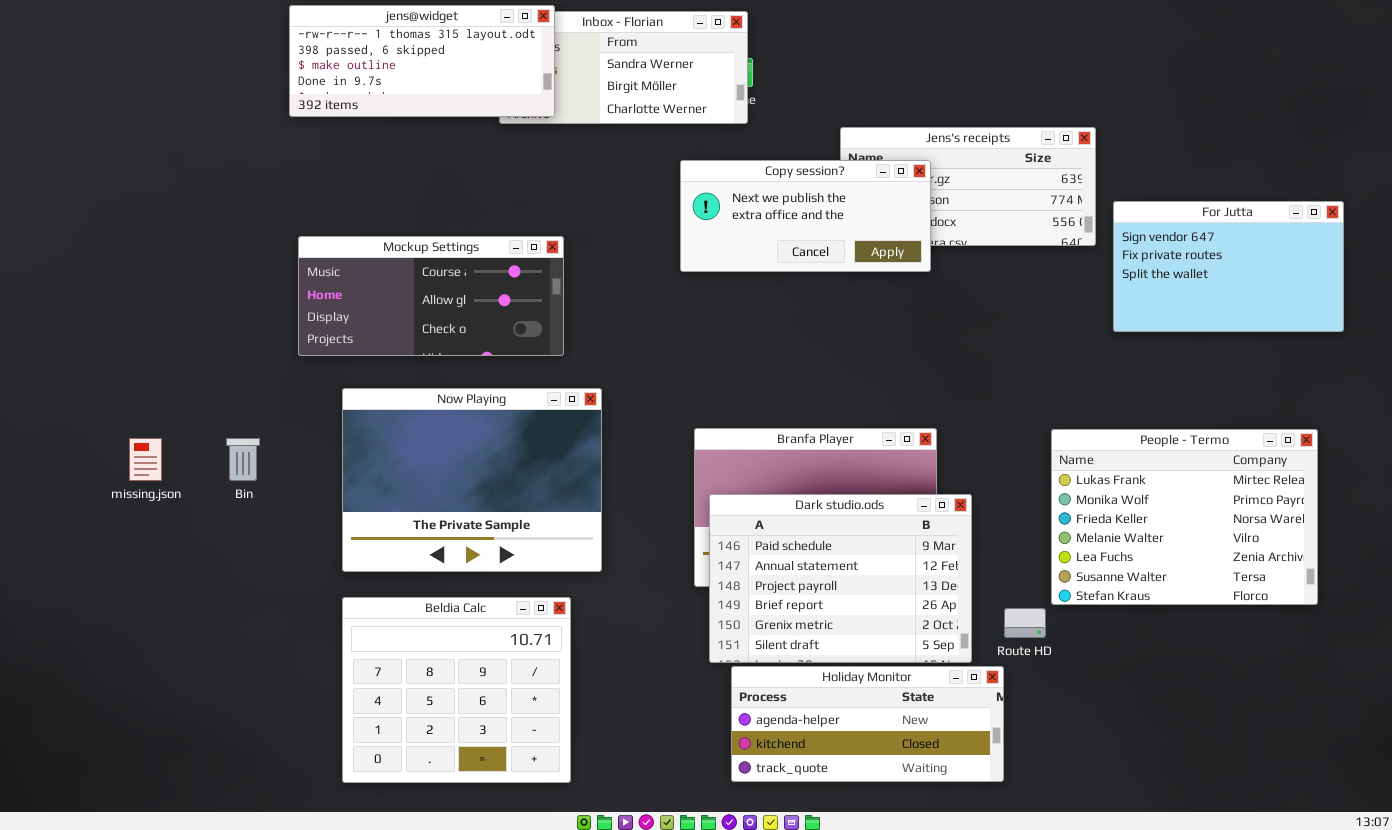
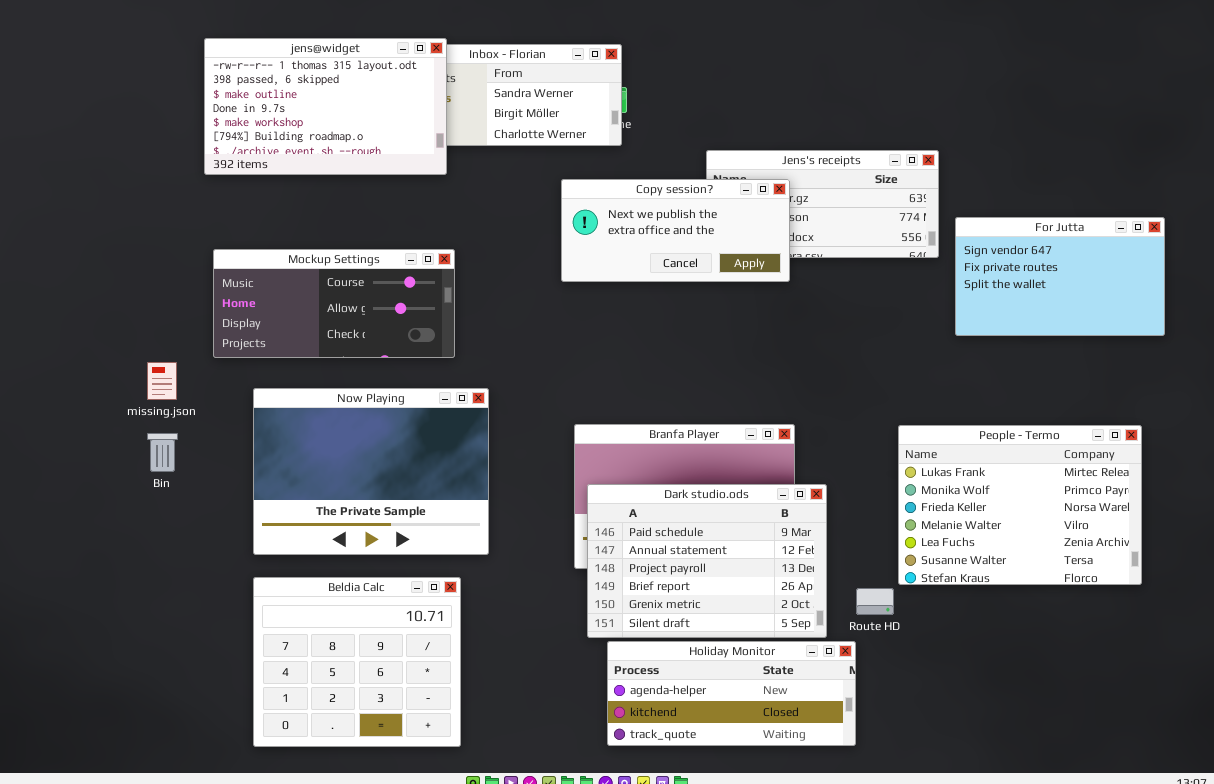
jens@widget: [289,5,555,117] -> [204,38,447,175], resized
missing.json: [129,438,162,481] -> [147,362,177,400], moved

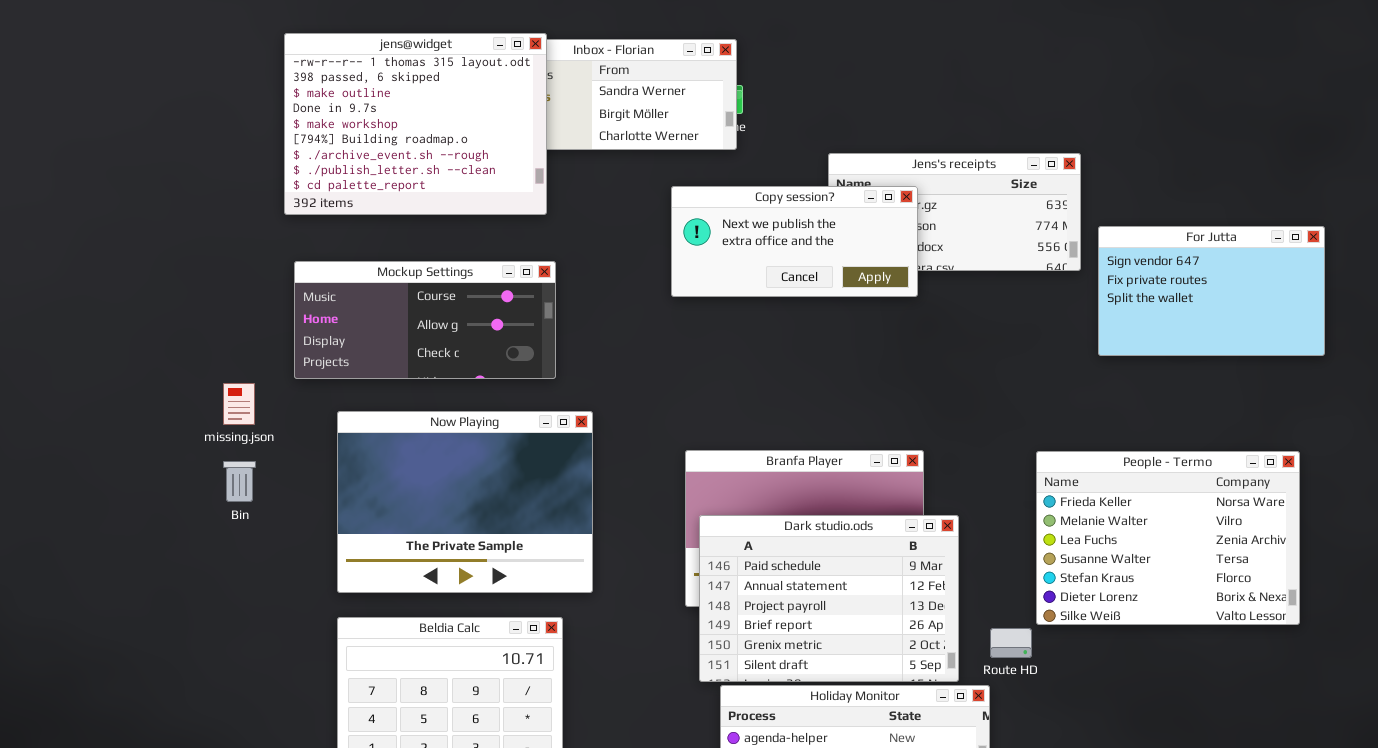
jens@widget: [204,38,447,175] -> [284,33,547,215], resized
People - Termo: [898,425,1142,585] -> [1036,451,1300,625], scrolled down 2 rows

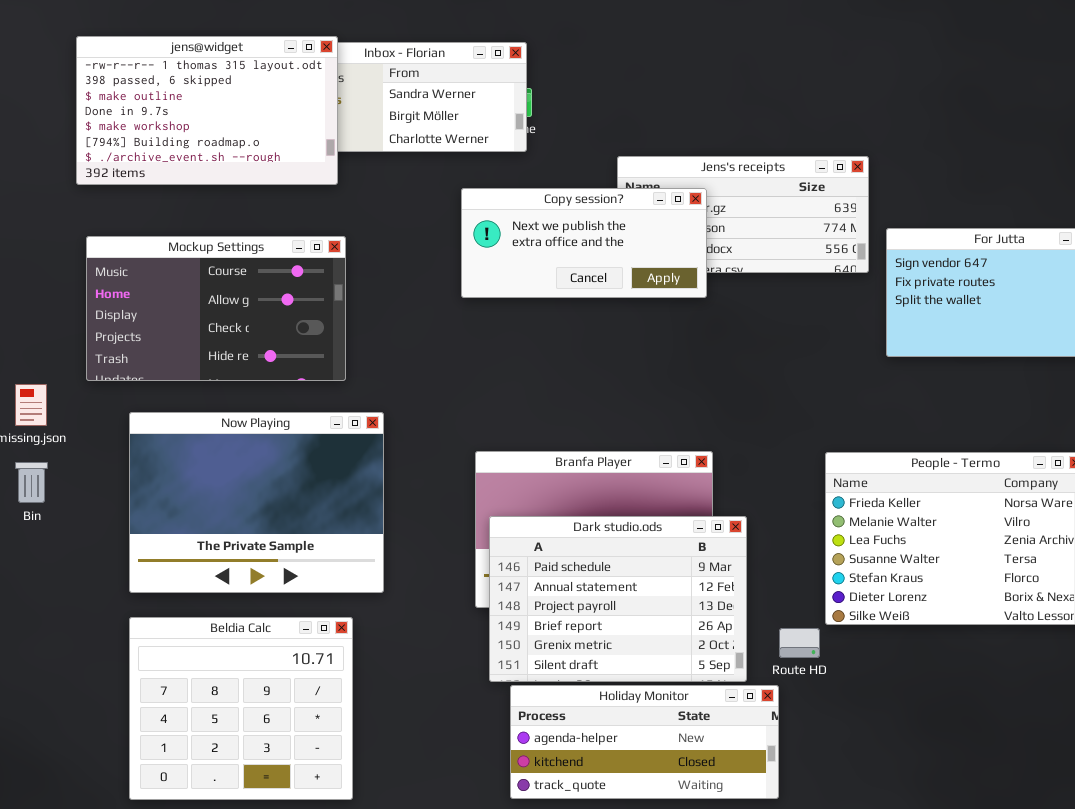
jens@widget: [284,33,547,215] -> [76,36,338,185], resized
Mockup Settings: [294,261,556,379] -> [86,236,346,381], resized

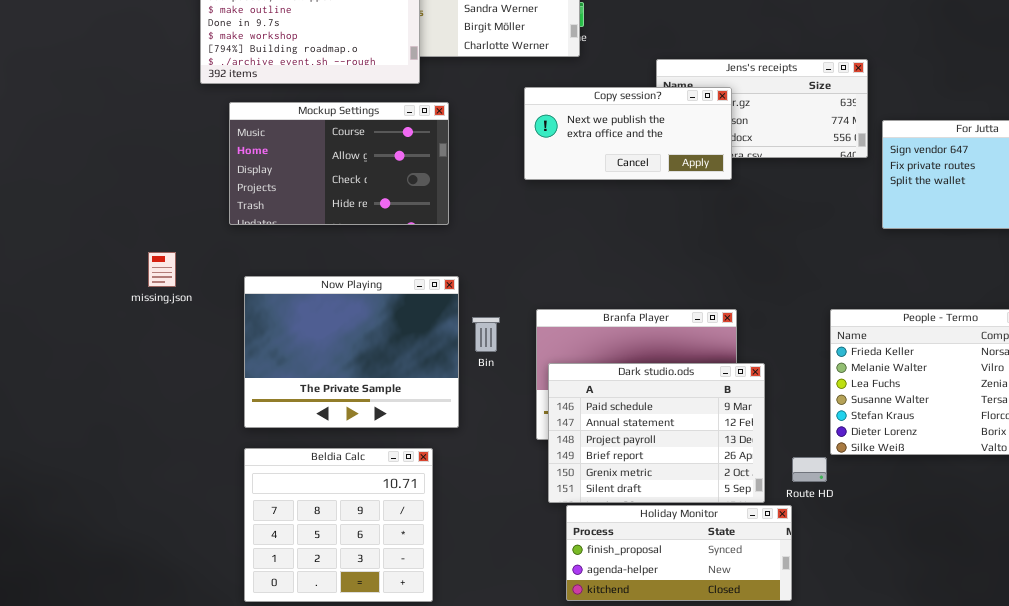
Mockup Settings: [86,236,346,381] -> [229,102,449,225], moved
Bin: [15,462,48,503] -> [472,317,500,352], moved
Holiday Monitor: [510,685,779,799] -> [566,505,792,601], scrolled up 1 row

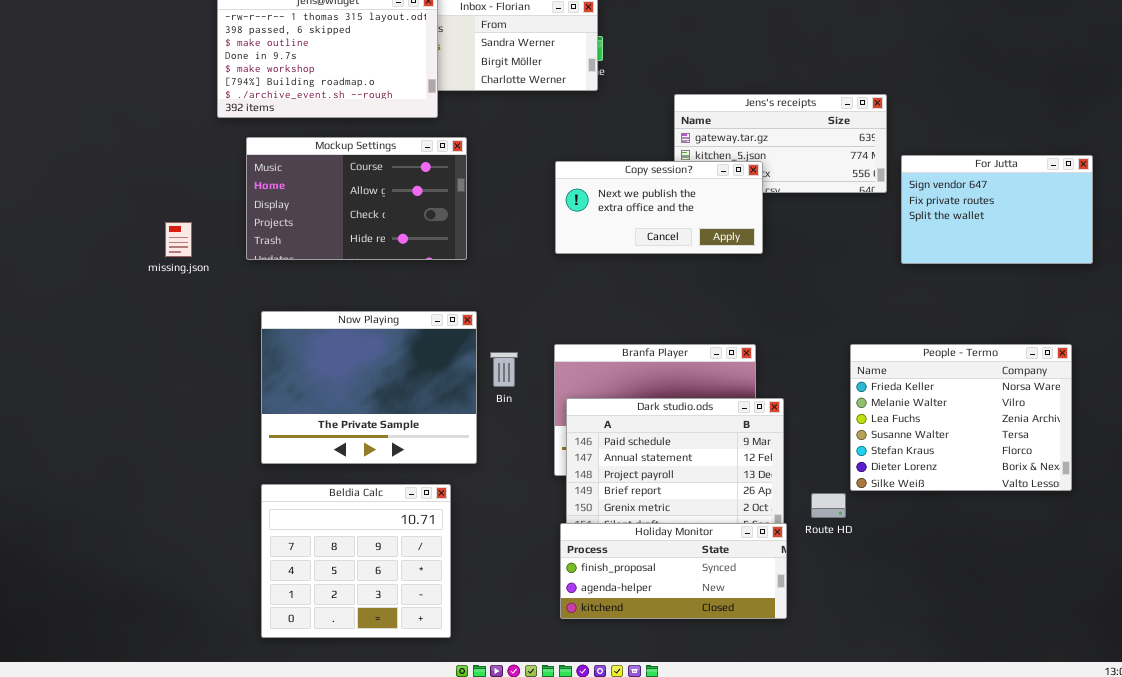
Copy session?: [524,87,732,180] -> [555,161,763,254], moved
missing.json: [148,252,176,287] -> [165,222,192,257], moved
Holiday Monitor: [566,505,792,601] -> [560,523,787,619], moved

